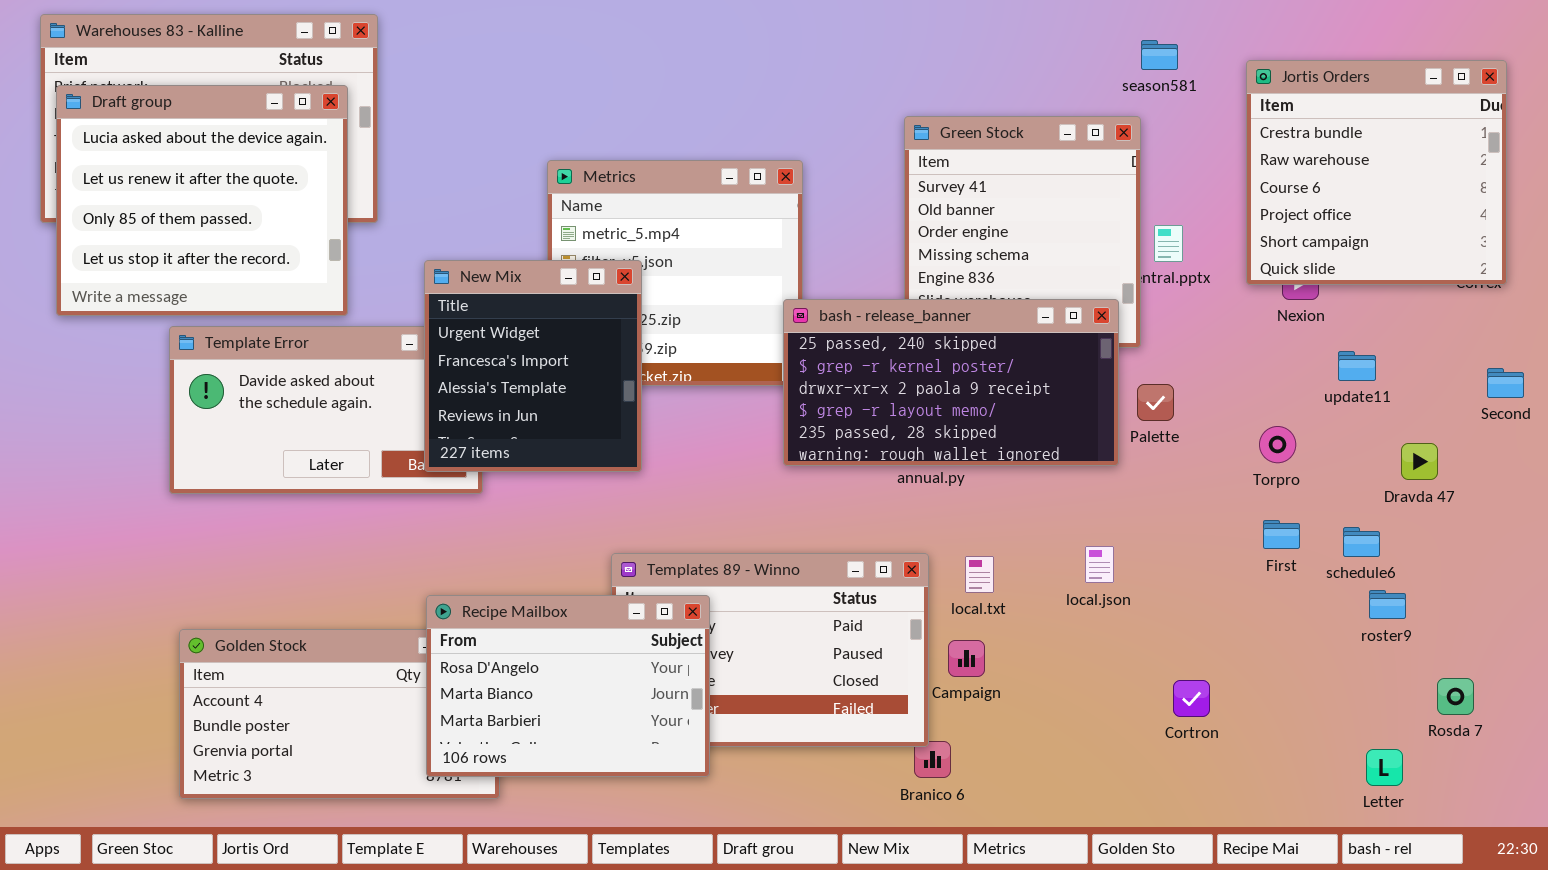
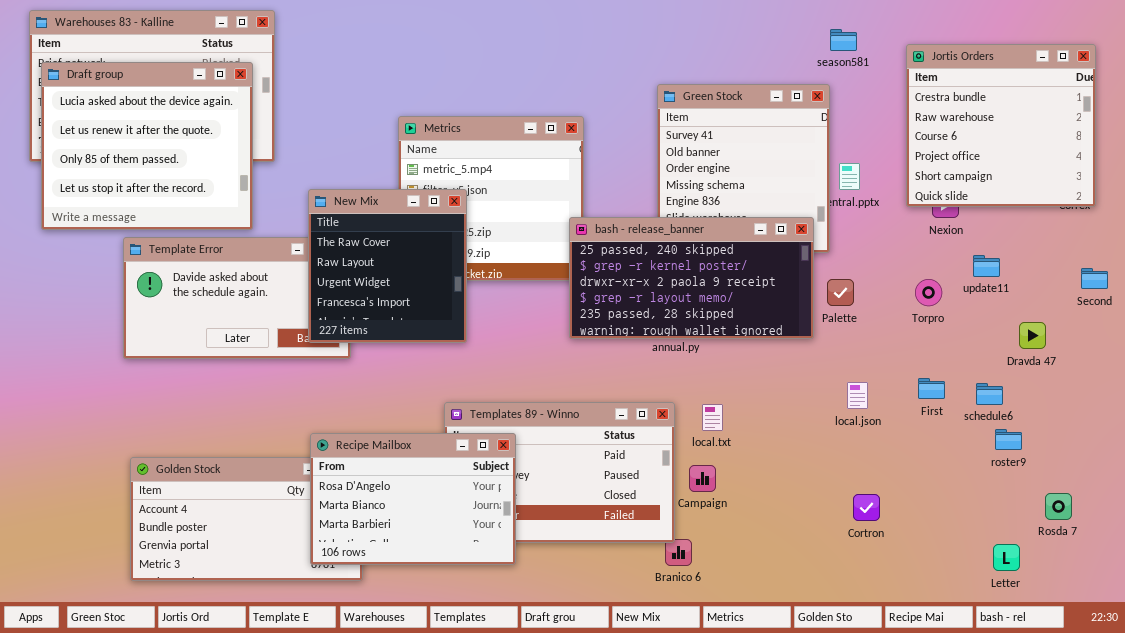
New Mix: [424,260,642,472] -> [308,189,467,343], scrolled up 2 rows
Torpro: [1259,426,1296,463] -> [915,279,942,306], moved
local.json: [1085,546,1114,583] -> [847,382,868,409], moved

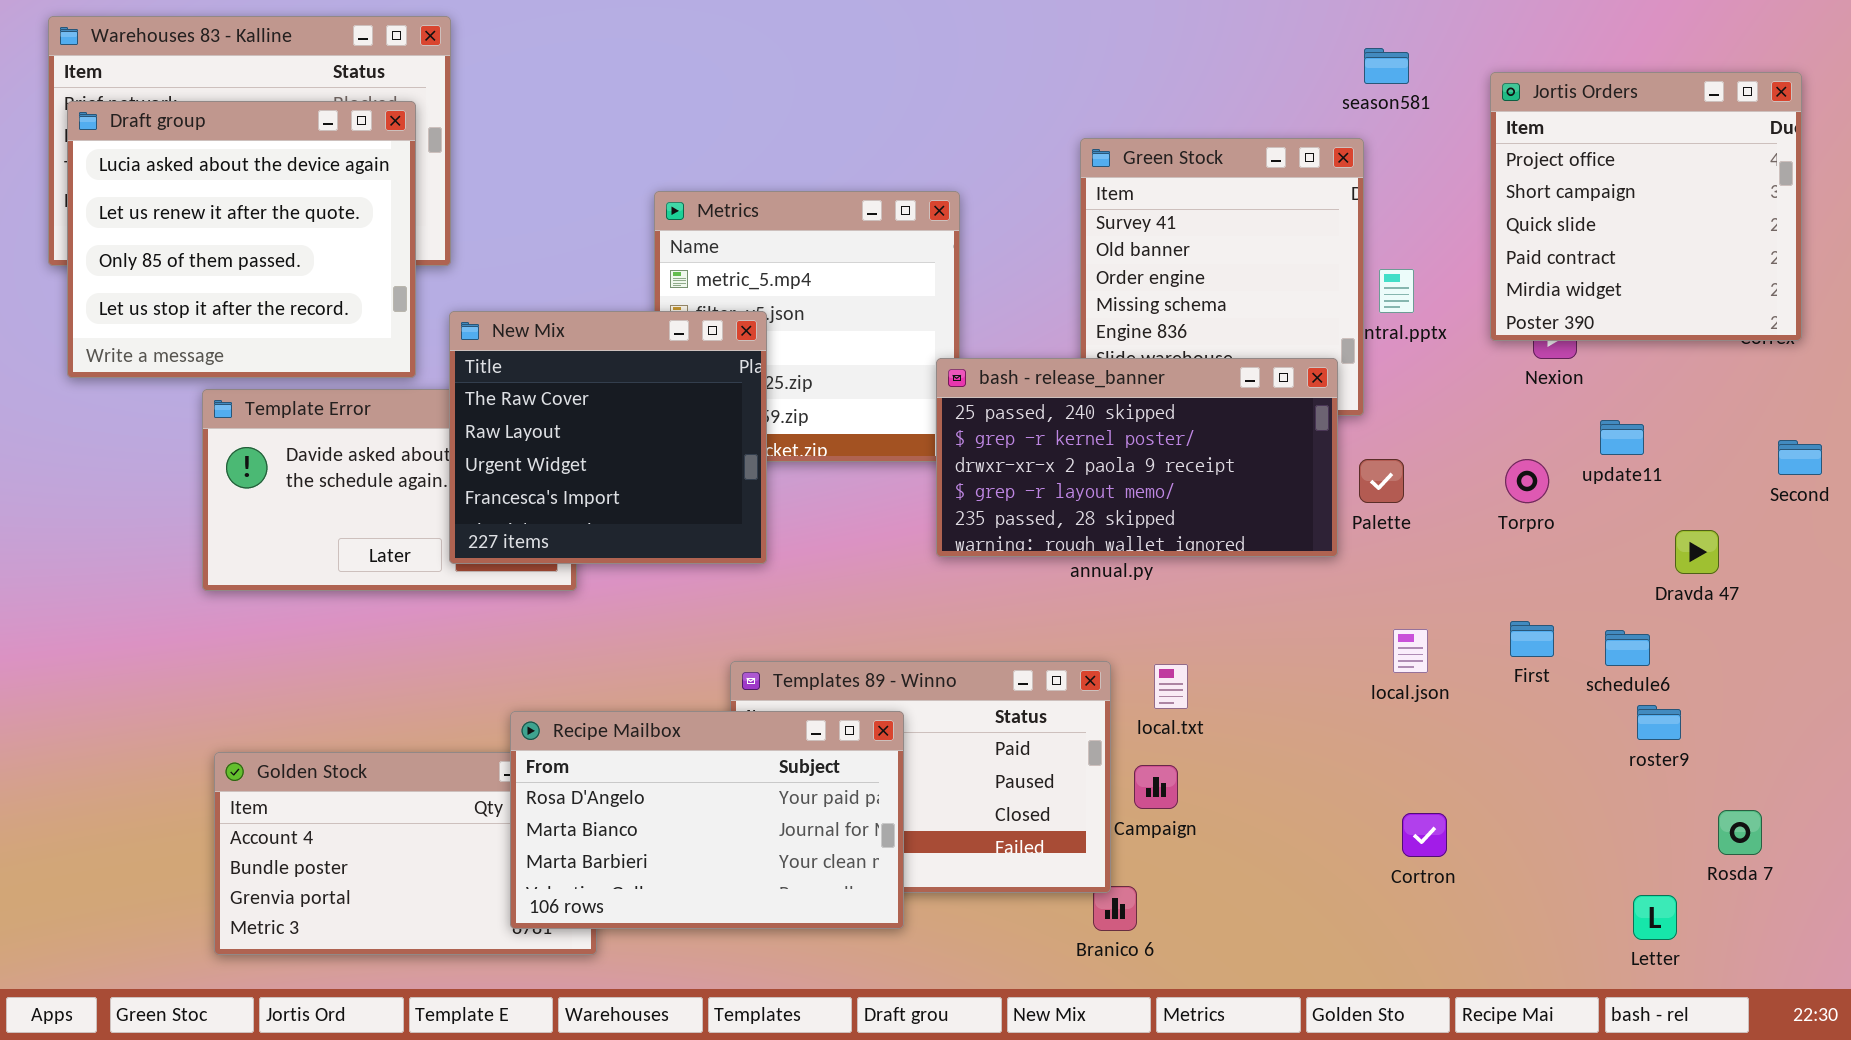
Jortis Orders: [906,44,1096,207] -> [1490,72,1802,341], scrolled down 3 rows
New Mix: [308,189,467,343] -> [449,311,767,564], resized
Recipe Mailbox: [310,433,516,565] -> [510,711,904,929], resized

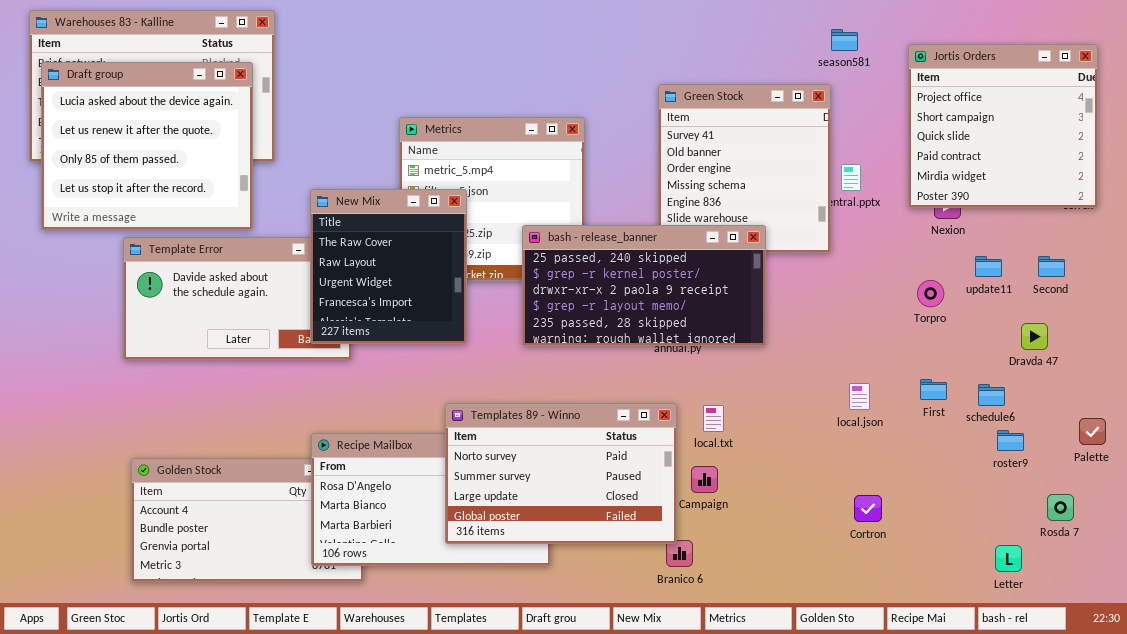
New Mix: [449,311,767,564] -> [310,189,467,344], resized
bash - release_banner: [936,358,1338,557] -> [522,225,766,346], moved
Second: [1778,440,1822,475] -> [1038,256,1065,277], moved
Palette: [1359,459,1404,503] -> [1079,418,1106,445], moved
Templates 89 - Winno: [730,661,1111,893] -> [445,403,677,544], raised

